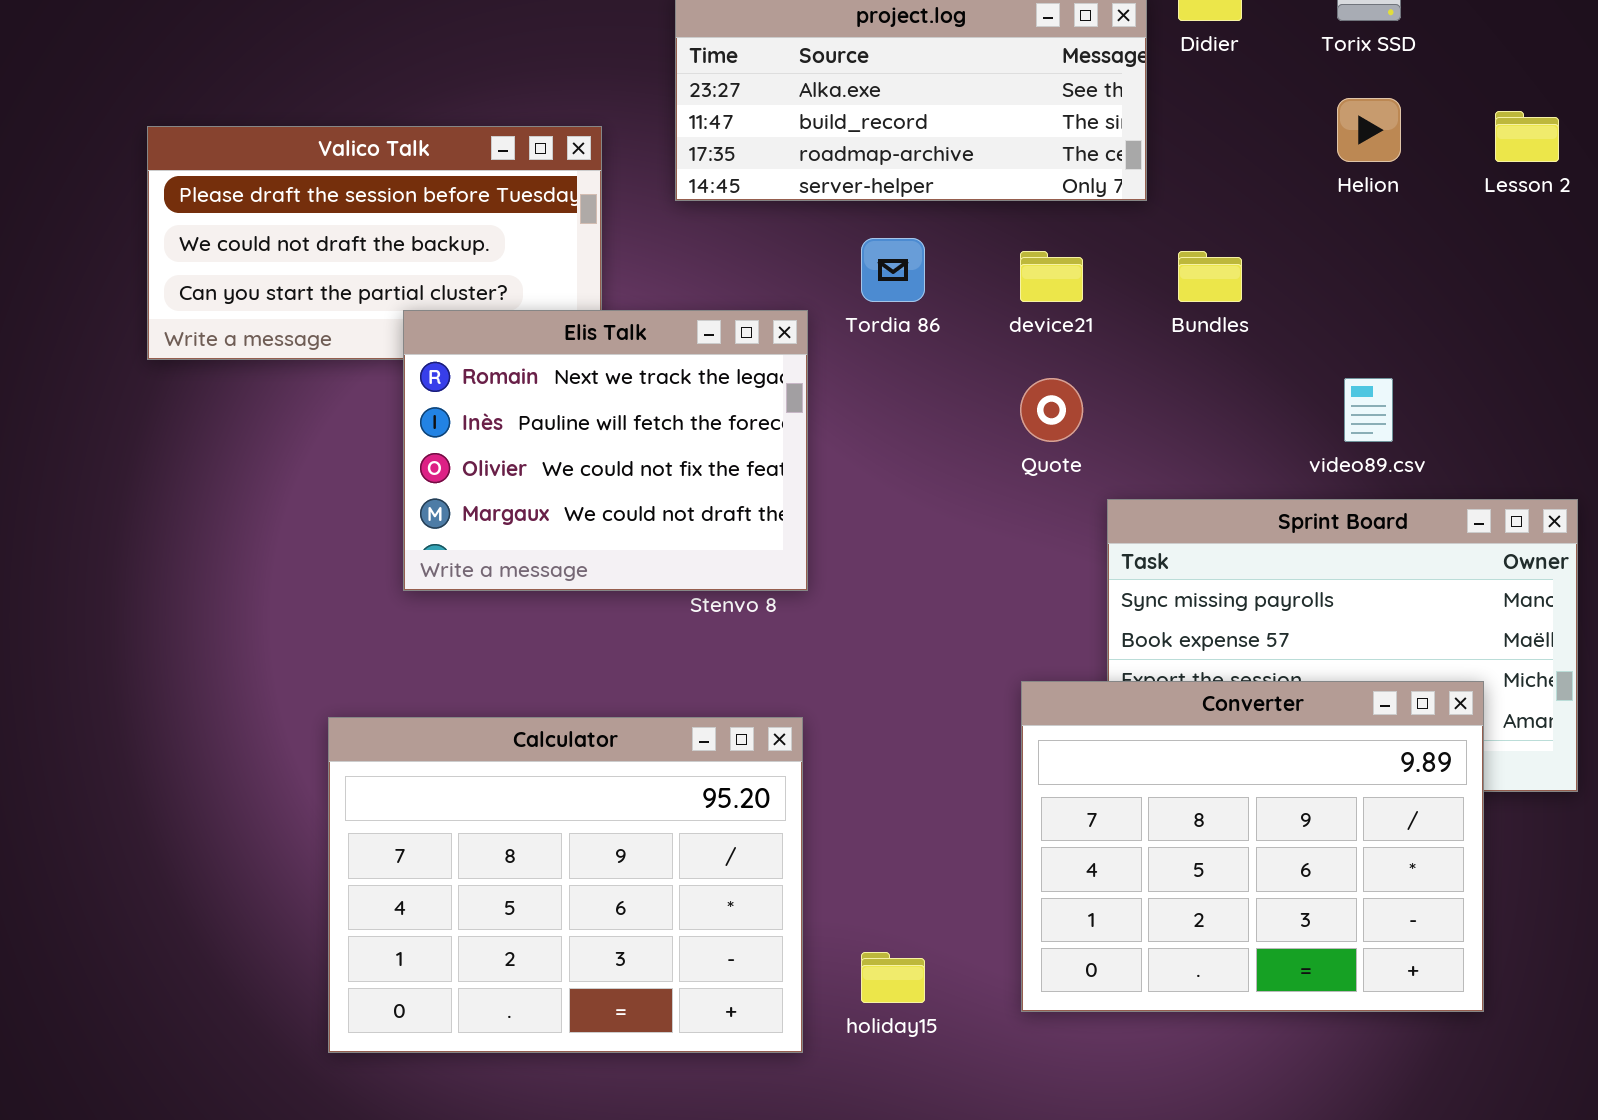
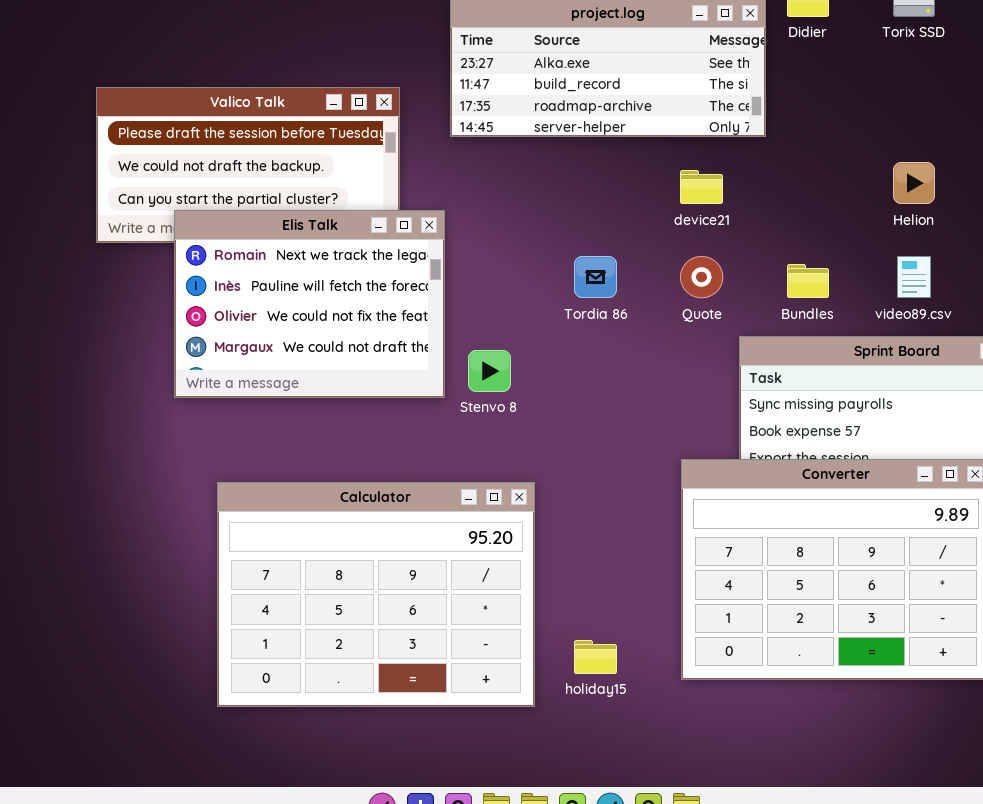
Helion: [1337,98,1401,162] -> [893,162,935,204], moved
Tordia 86: [861,238,925,302] -> [574,256,617,298], moved
Bundles: [1178,251,1242,302] -> [787,264,829,298], moved
Elis Talk: [403,310,808,591] -> [174,210,445,398], moved

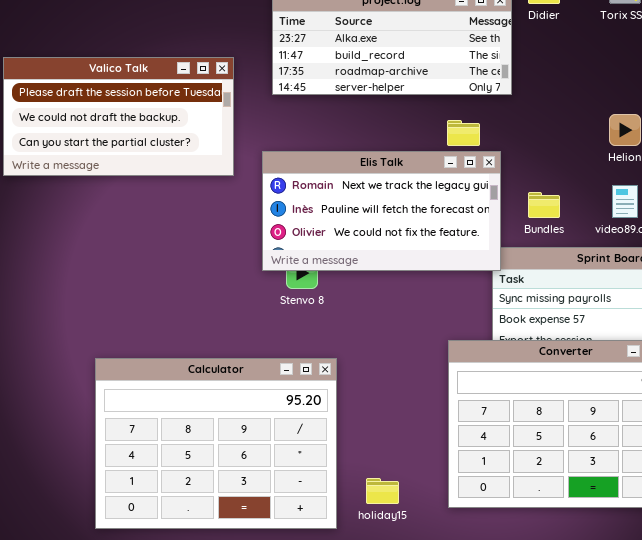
Elis Talk: [174,210,445,398] -> [262,151,501,271], moved, resized

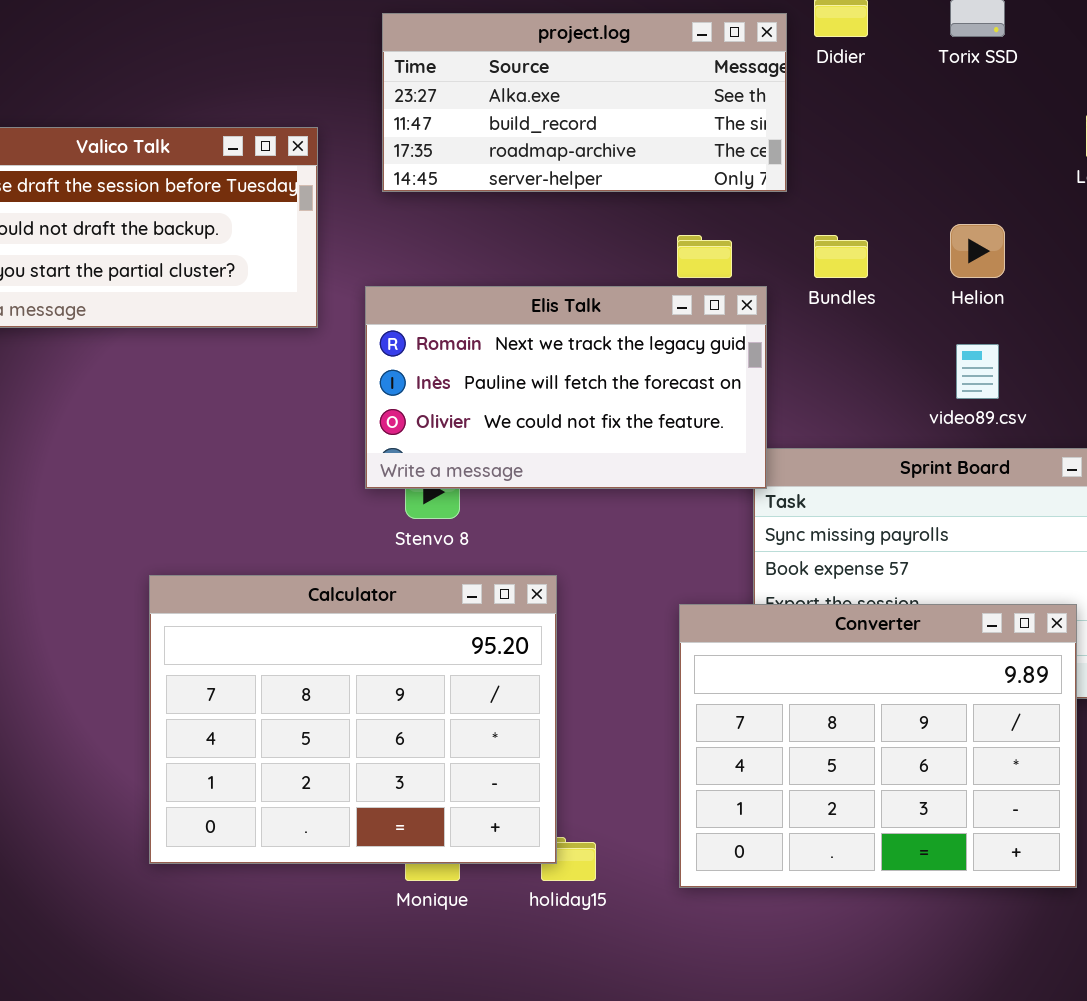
Bundles: [528,192,560,218] -> [814,235,868,278], moved
Calculator: [95,358,337,529] -> [149,575,557,864], moved

